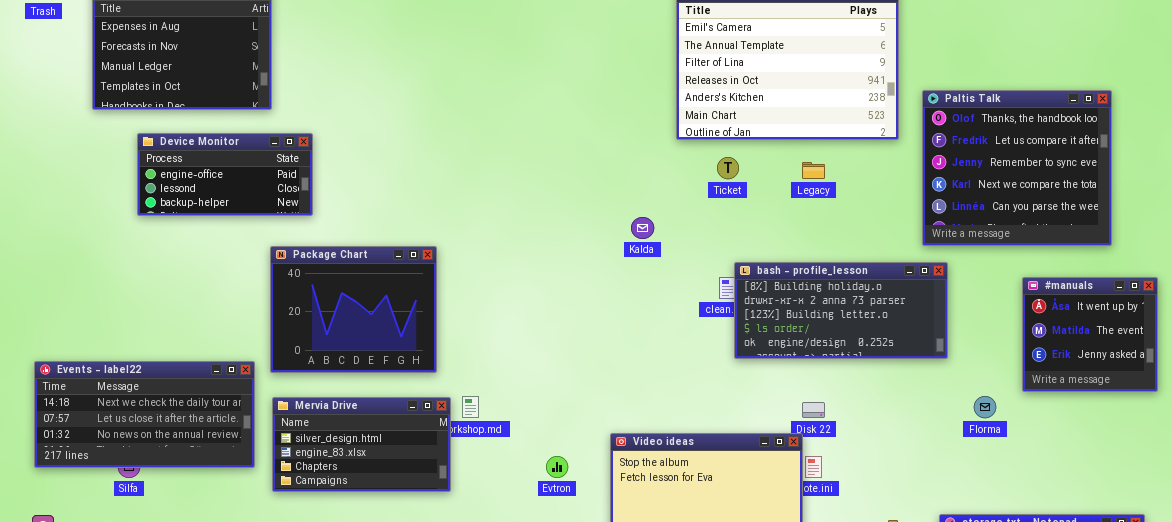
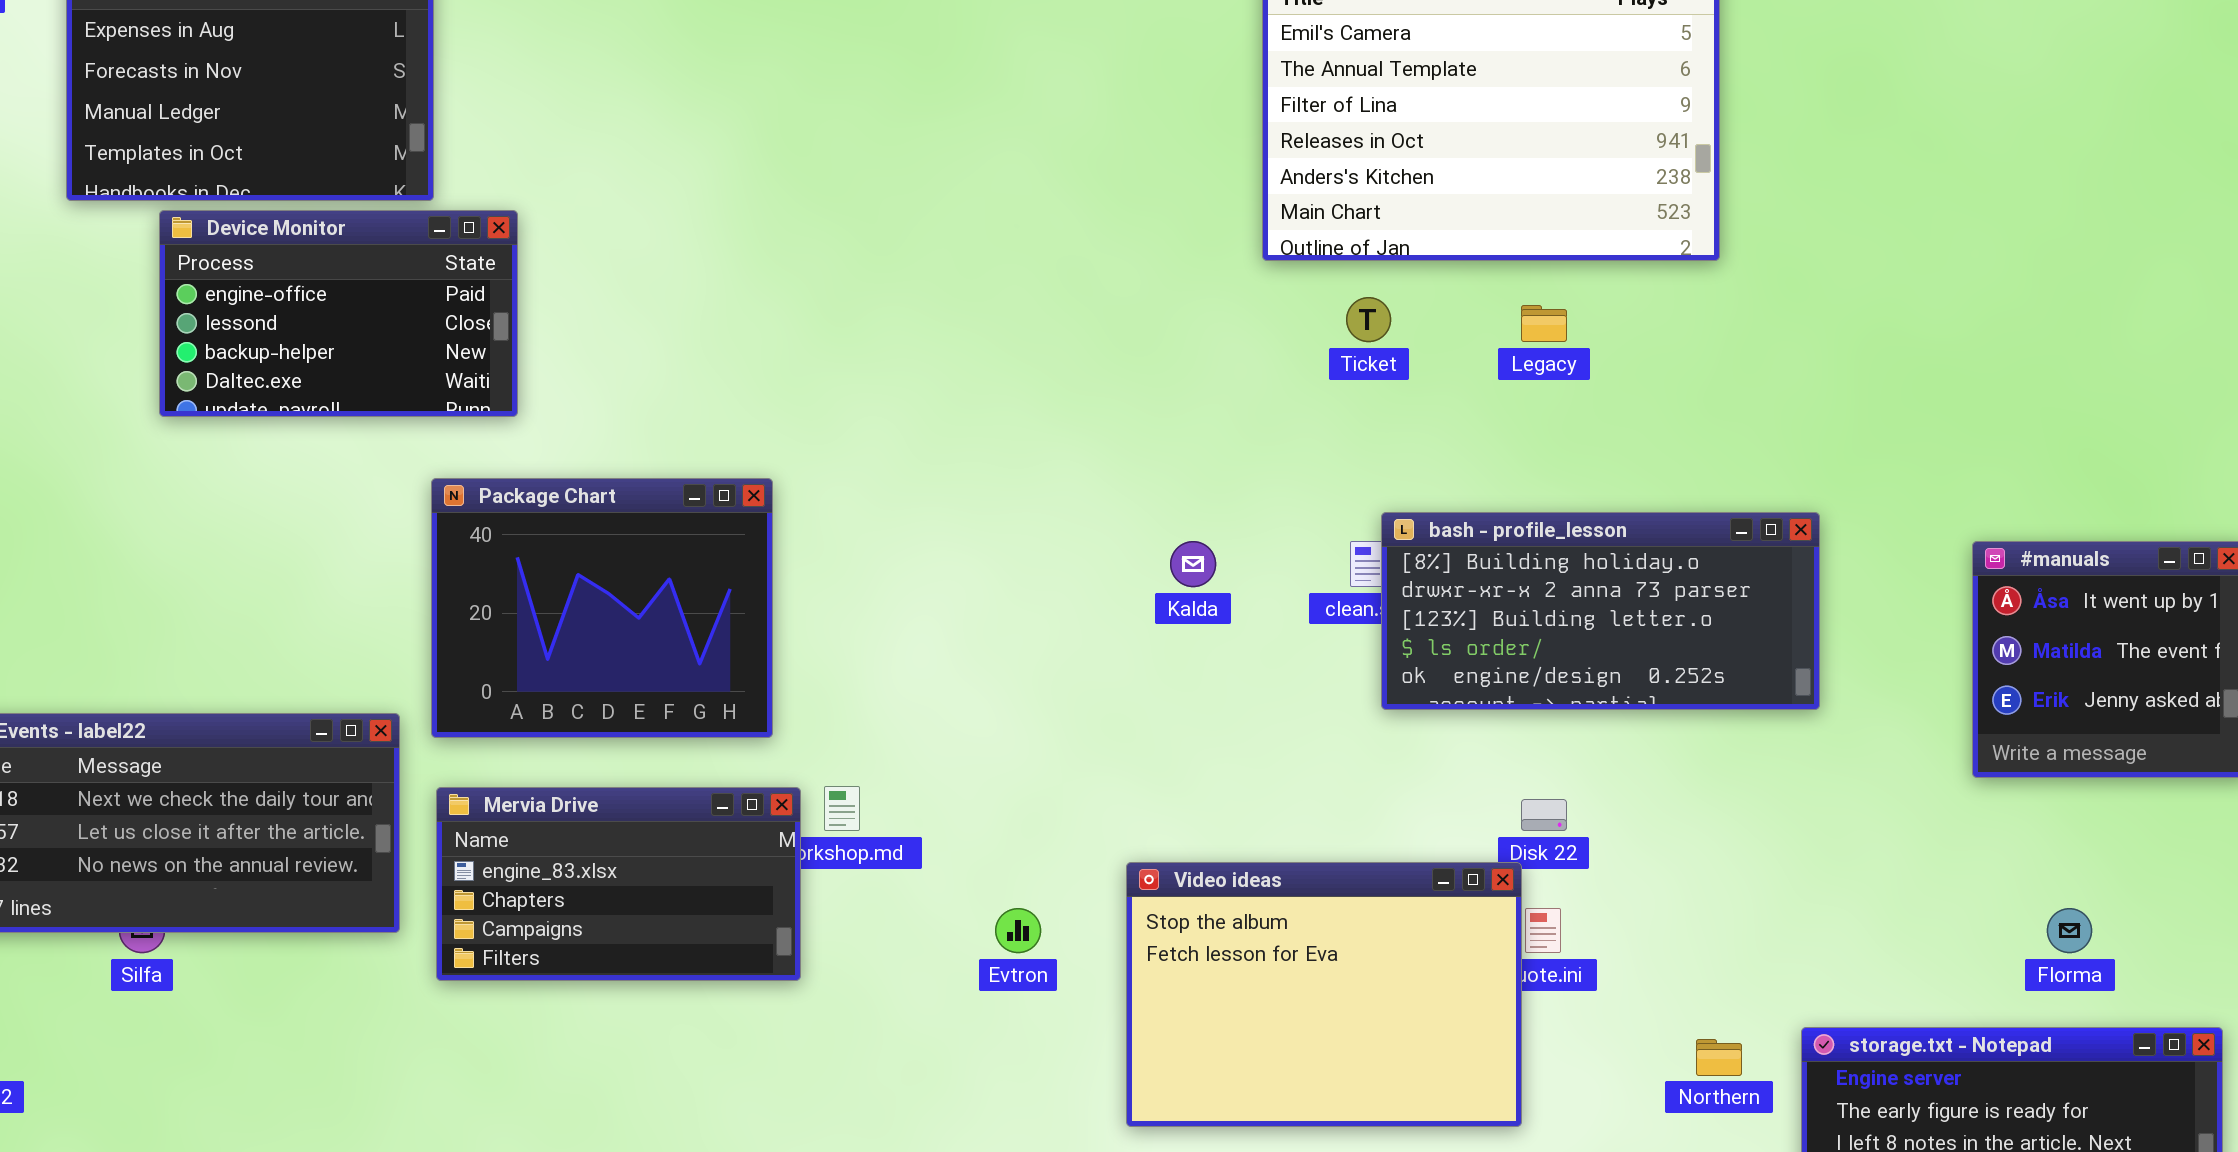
Paltis Talk: [922,90,1112,246] -> none, closed
Device Monitor: [137,133,313,216] -> [159,210,518,417], resized
Kalda: [631,217,654,239] -> [1170,541,1216,587], moved
Florma: [974,396,996,418] -> [2047,908,2092,953], moved
Mervia Drive: [272,397,451,492] -> [436,787,801,981], scrolled down 1 row

